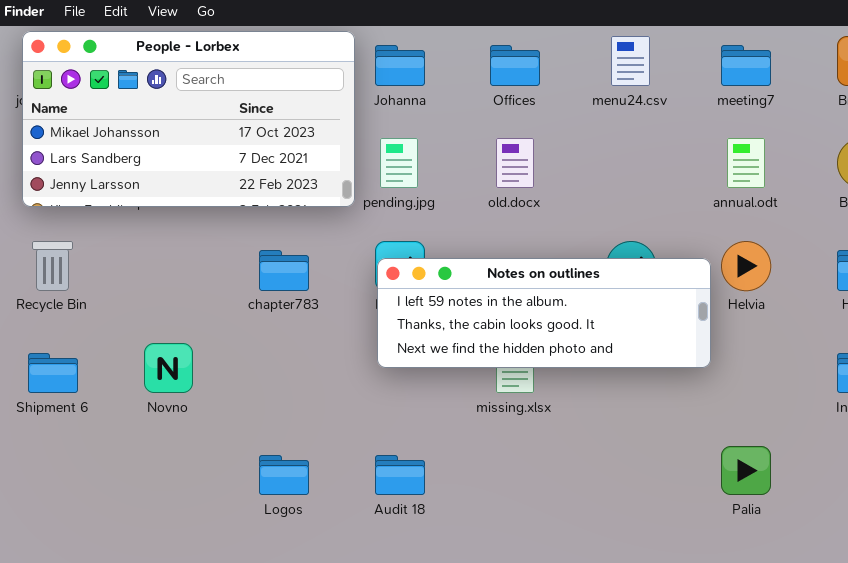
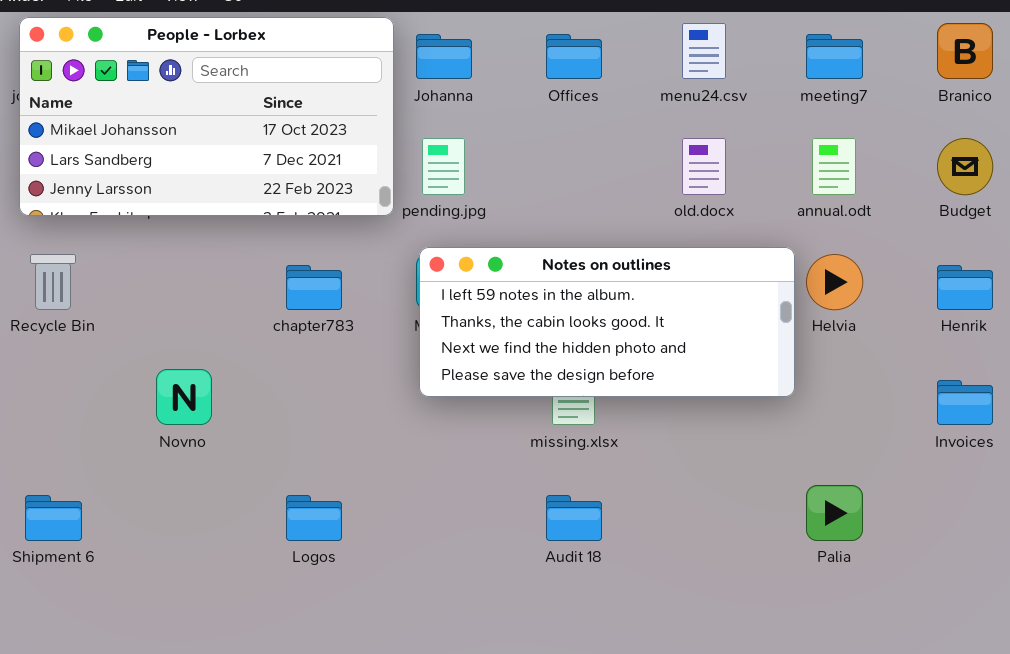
old.docx: [496,138,534,188] -> [682,138,726,195], moved
Notes on outlines: [377,258,711,368] -> [419,247,795,397], resized
Shipment 6: [28,353,78,393] -> [25,495,82,541], moved
Audit 18: [375,455,425,495] -> [546,495,602,541], moved

